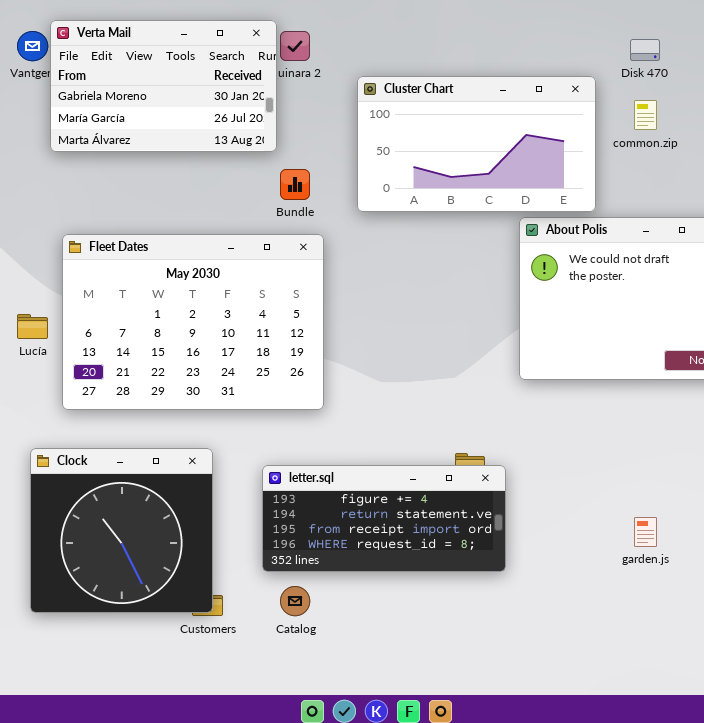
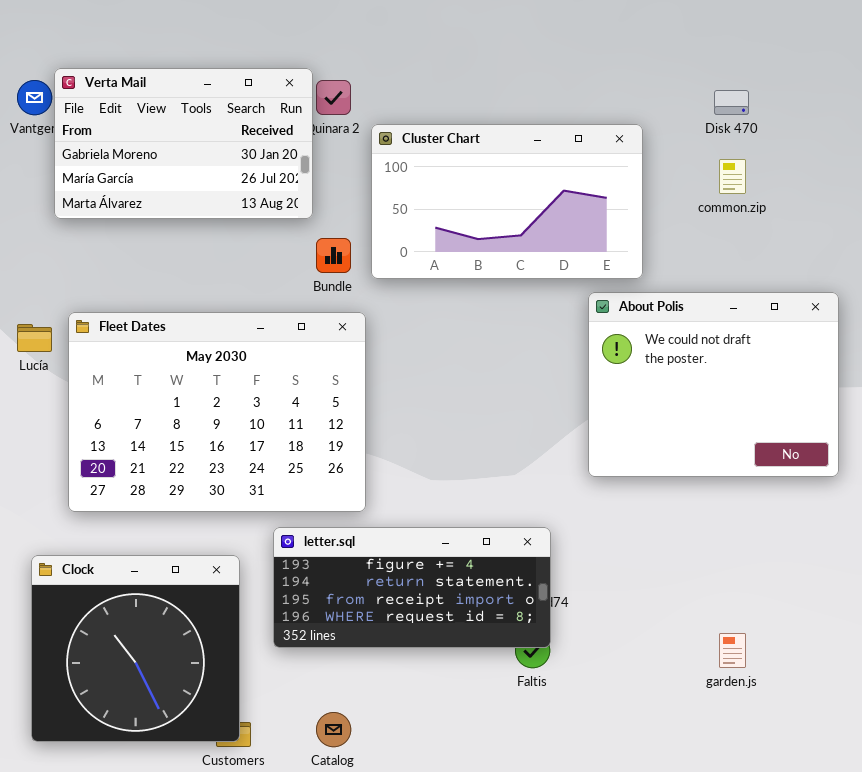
Cluster Chart: [357,76,596,212] -> [371,124,643,279], moved
Lucía: [17,314,48,339] -> [17,324,52,352], moved
letter.sql: [262,465,506,572] -> [273,527,551,648], moved

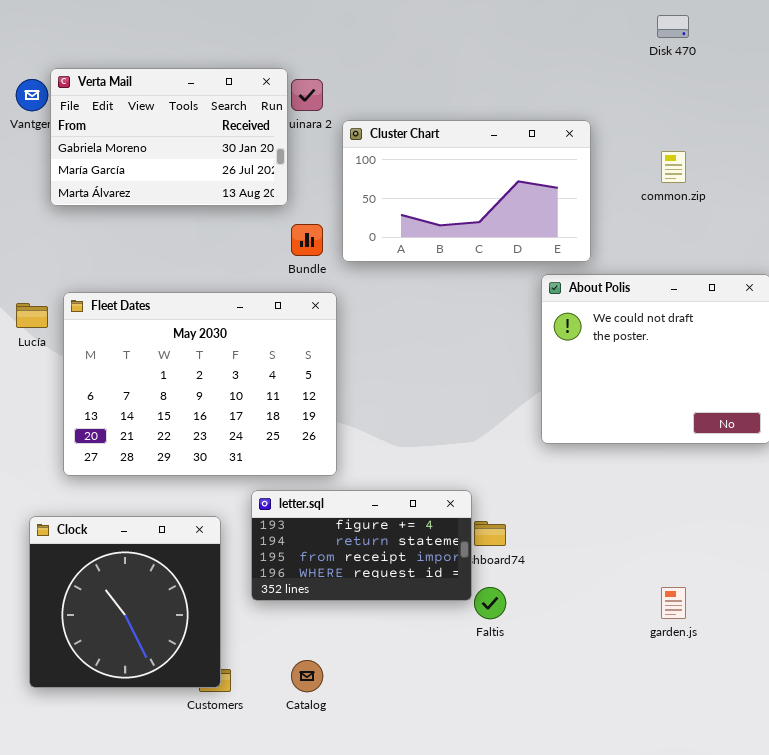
Disk 470: [714,90,749,115] -> [657,15,689,38], moved
letter.sql: [273,527,551,648] -> [251,490,472,601], resized

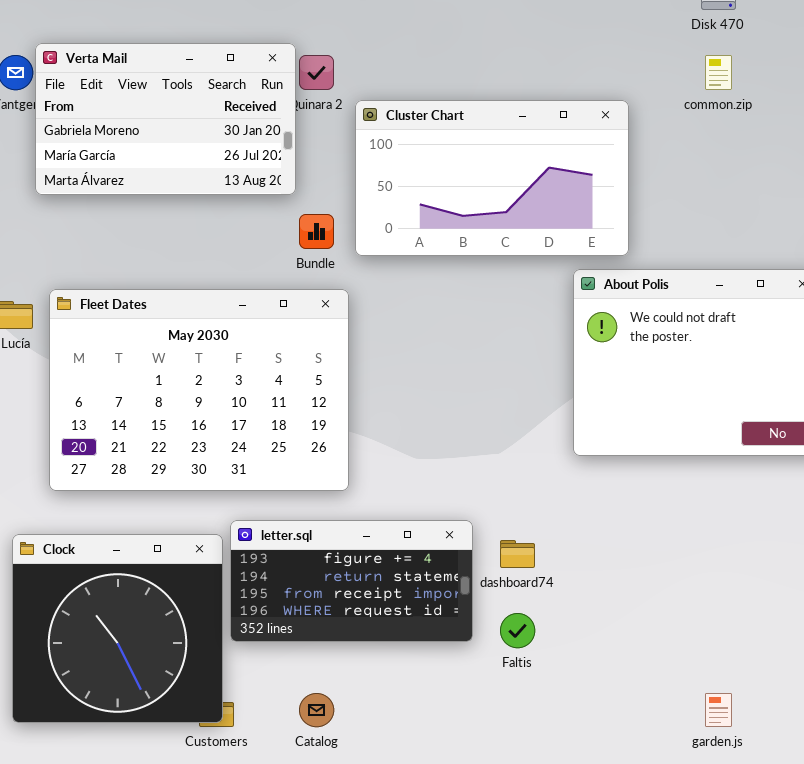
common.zip: [661,151,686,183] -> [705,55,732,90], moved
letter.sql: [251,490,472,601] -> [230,520,473,642], moved
garden.js: [661,587,686,619] -> [705,693,732,727], moved

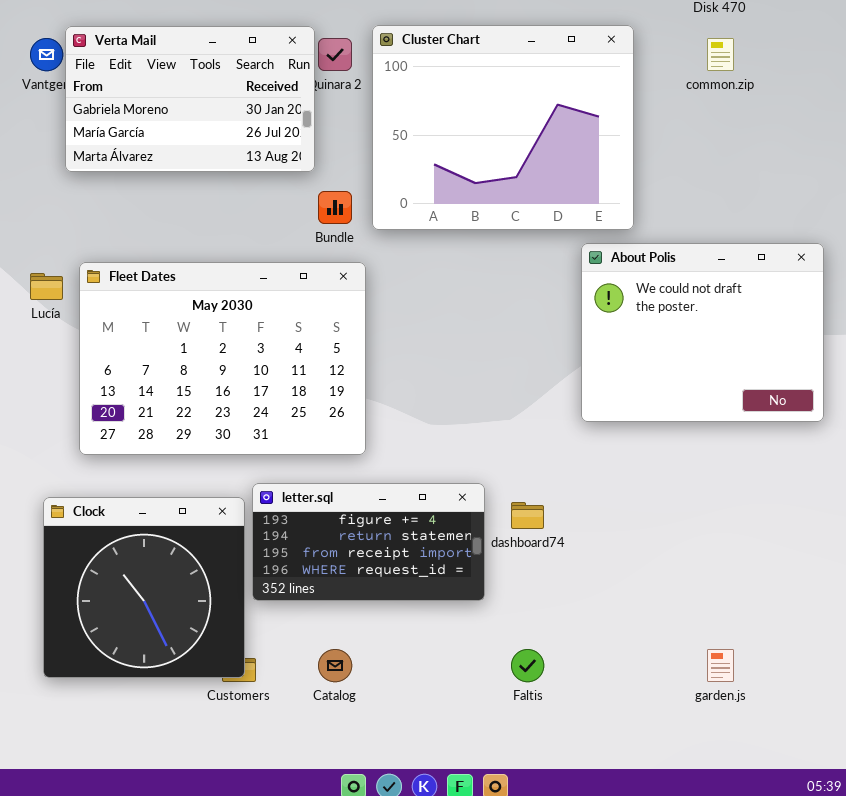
Cluster Chart: [355,100,629,256] -> [372,25,634,230], resized
Faltis: [500,613,535,648] -> [511,649,544,682], moved

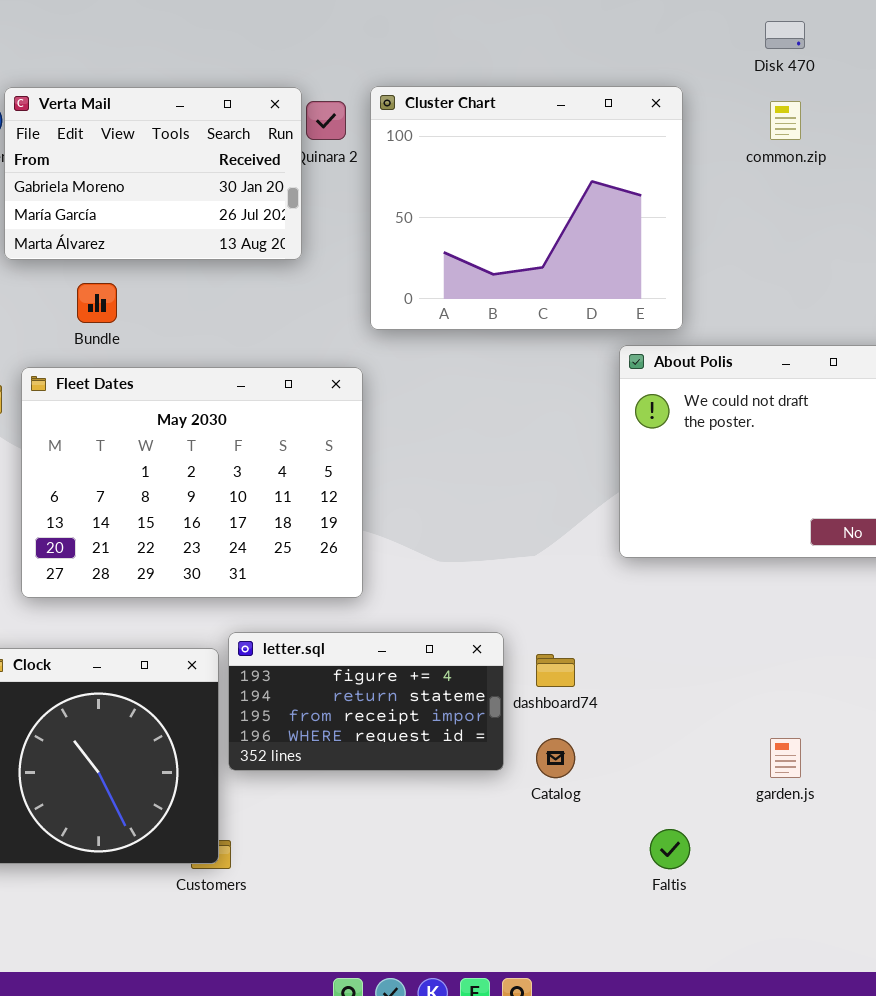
Bundle: [318,191,352,224] -> [77,283,117,323], moved
Catalog: [318,649,352,682] -> [536,738,575,778], moved
Faltis: [511,649,544,682] -> [650,829,690,869], moved
garden.js: [707,649,734,682] -> [770,738,801,778], moved

